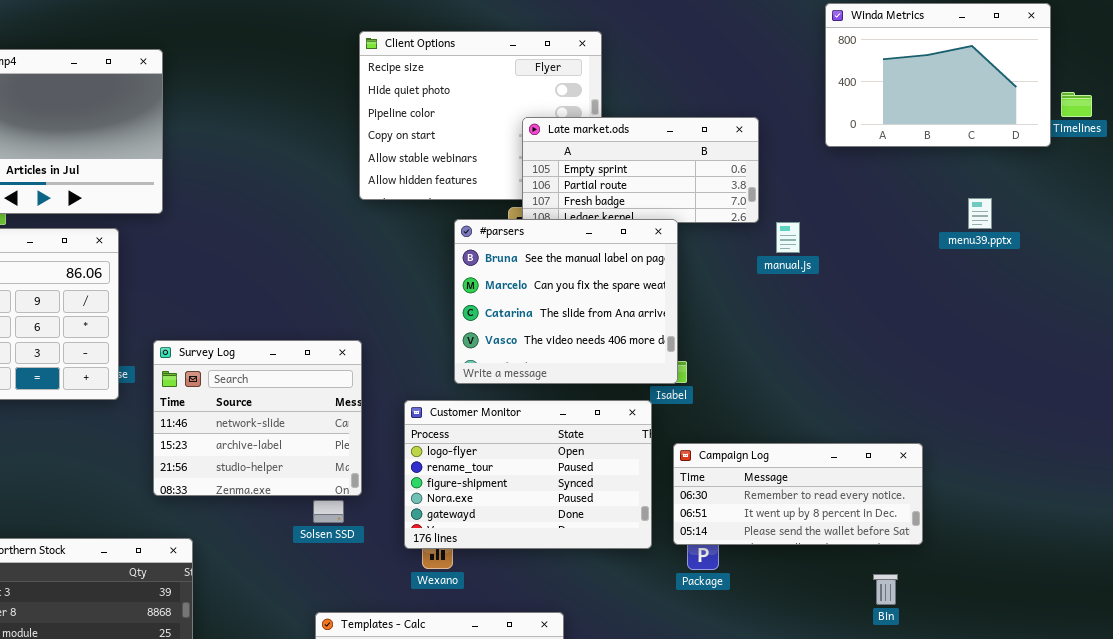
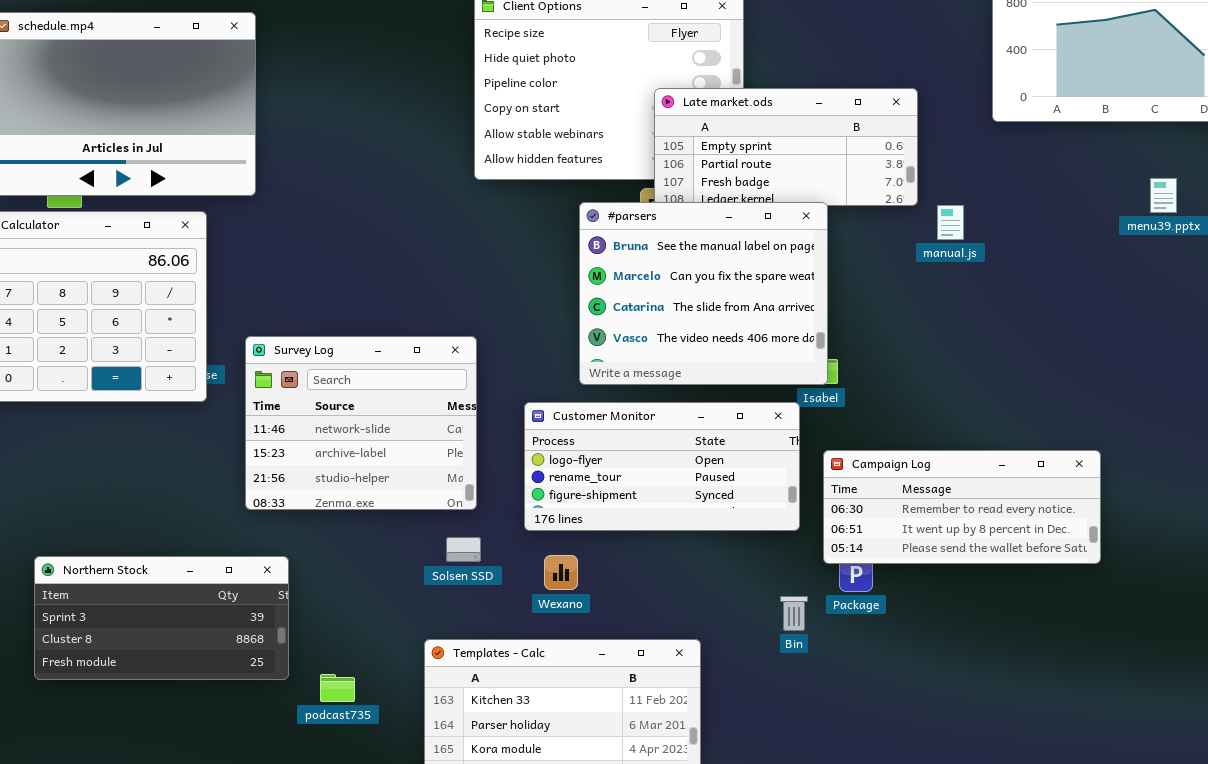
Customer Monitor: [404,400,652,549] -> [524,402,800,531], resized
Solsen SSD: [313,500,344,523] -> [446,537,481,562], moved
Bin: [873,574,898,605] -> [780,596,808,631], moved

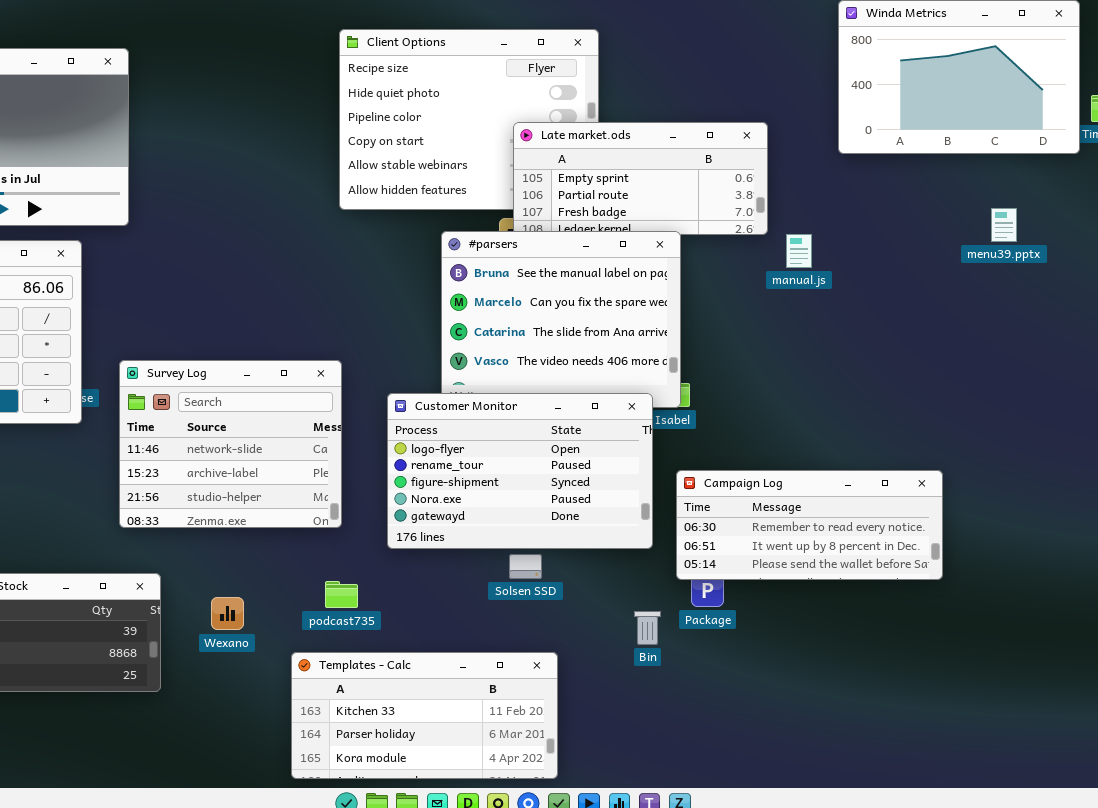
Customer Monitor: [524,402,800,531] -> [387,393,653,549], resized
Solsen SSD: [446,537,481,562] -> [509,554,542,579], moved
Wexano: [544,555,578,590] -> [211,597,244,630], moved
podcast735: [320,674,355,702] -> [325,581,358,608], moved

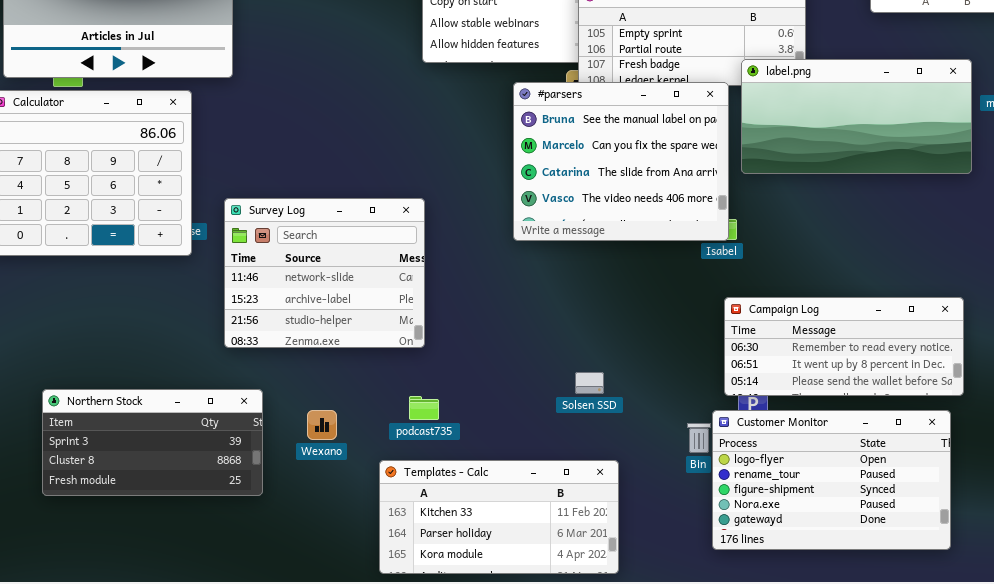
label.png: none -> [741,59,972,174], opened
Customer Monitor: [387,393,653,549] -> [712,410,951,550], moved

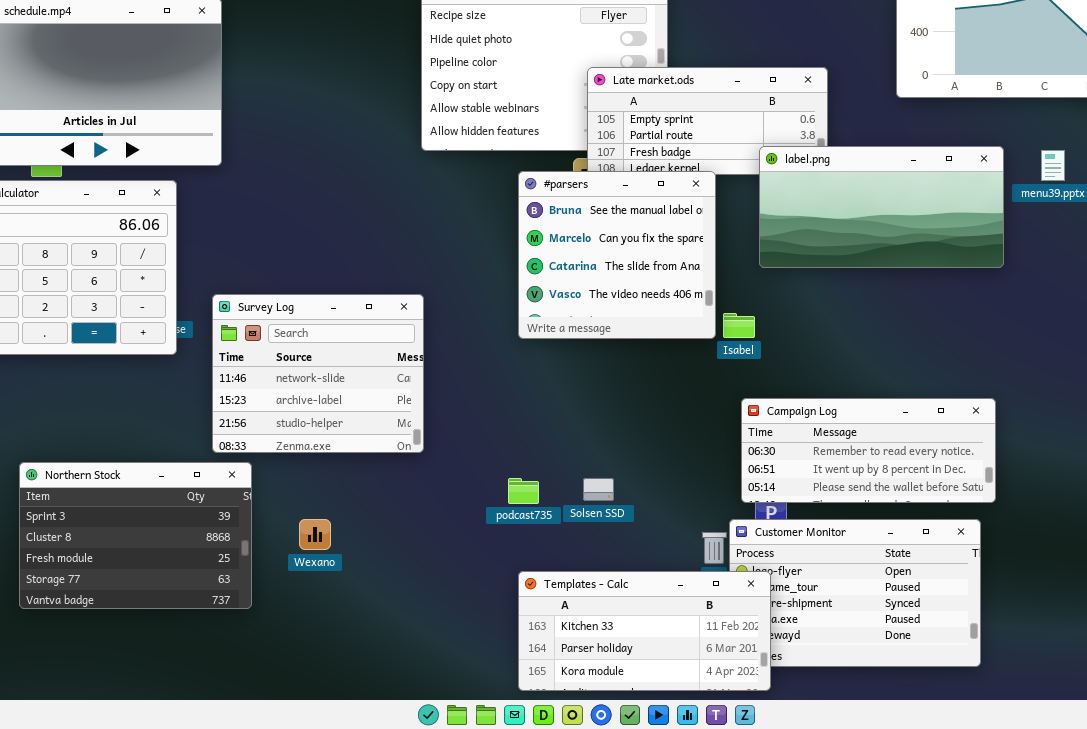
#parsers: [513,82,729,241] -> [518,171,716,339], resized
Northern Stock: [42,389,263,496] -> [19,462,252,609], resized
podcast735: [409,396,439,420] -> [508,478,539,504], moved
Templates - Calc: [379,460,619,574] -> [518,571,771,691], moved

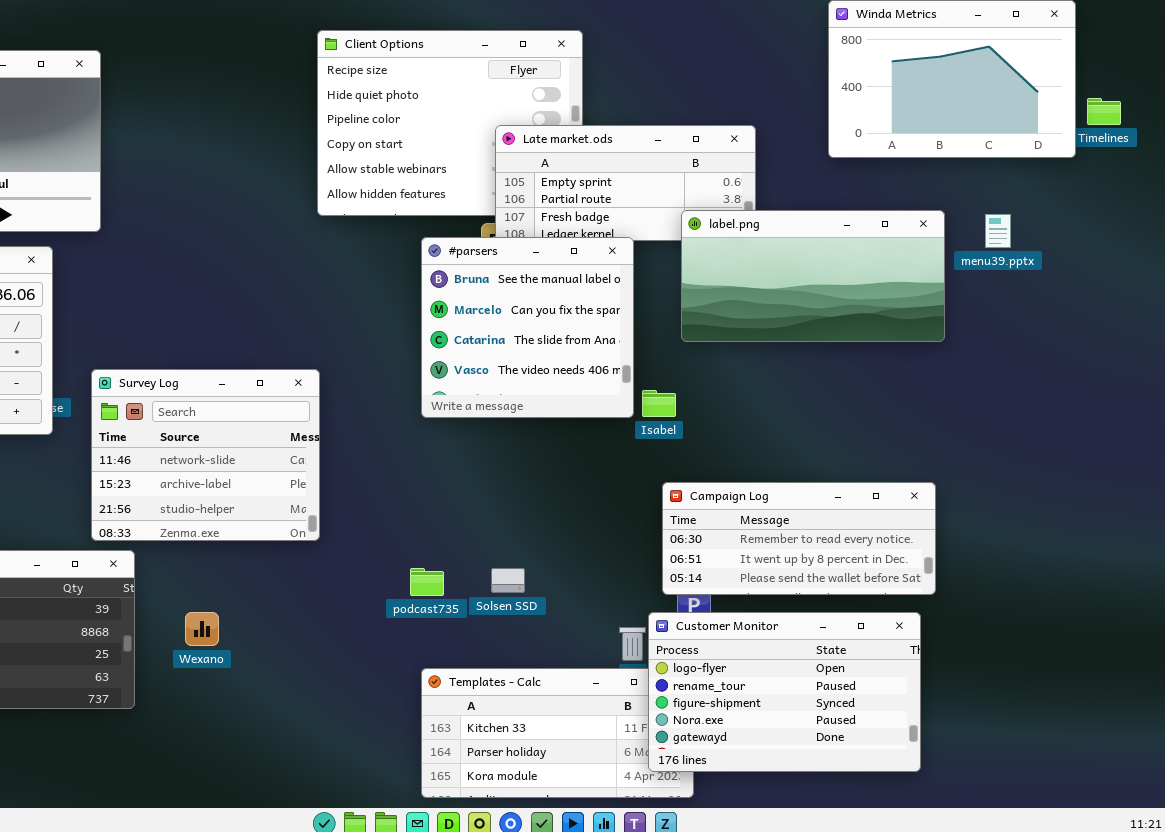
Customer Monitor: [729,519,981,667] -> [648,612,921,772], raised

